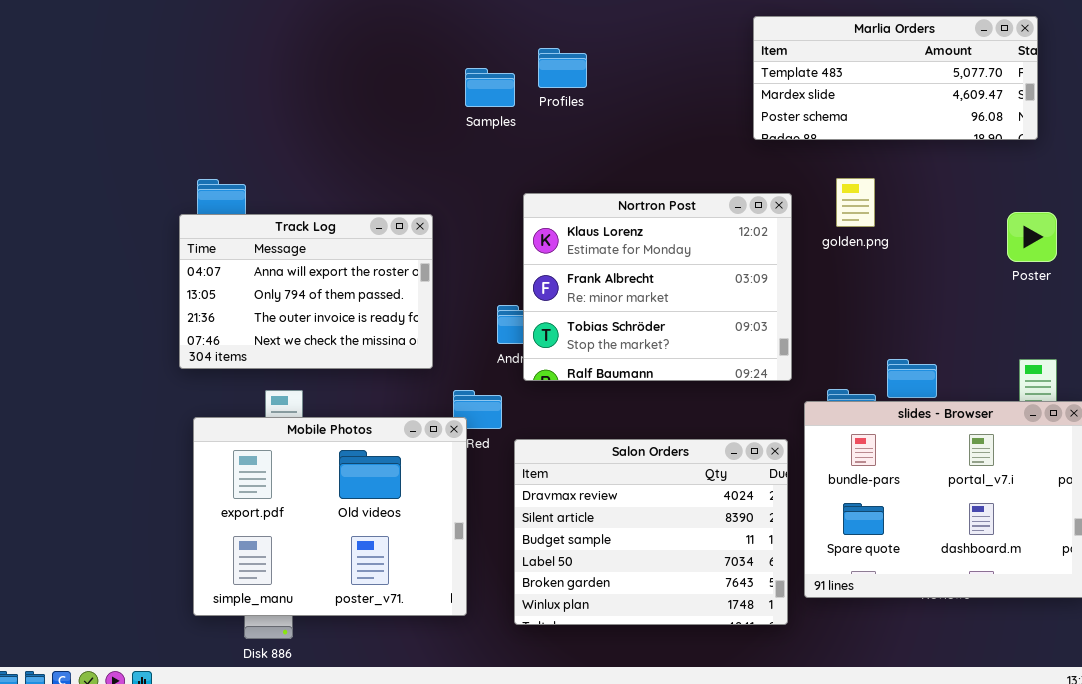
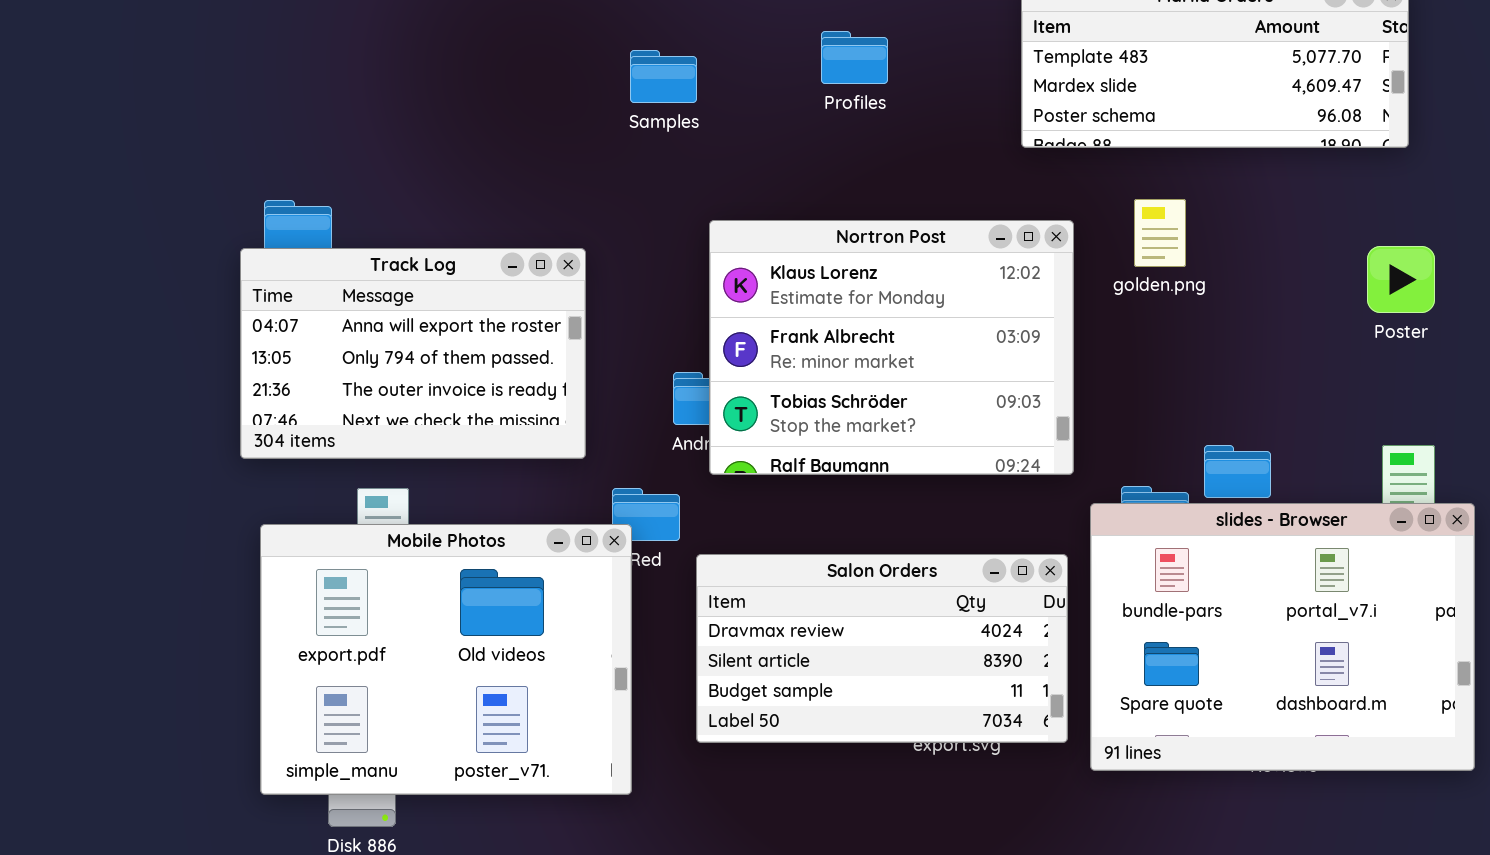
Profiles: [538,48,587,88] -> [821,31,888,84], moved
Salon Orders: [514,439,788,625] -> [696,554,1068,743], resized

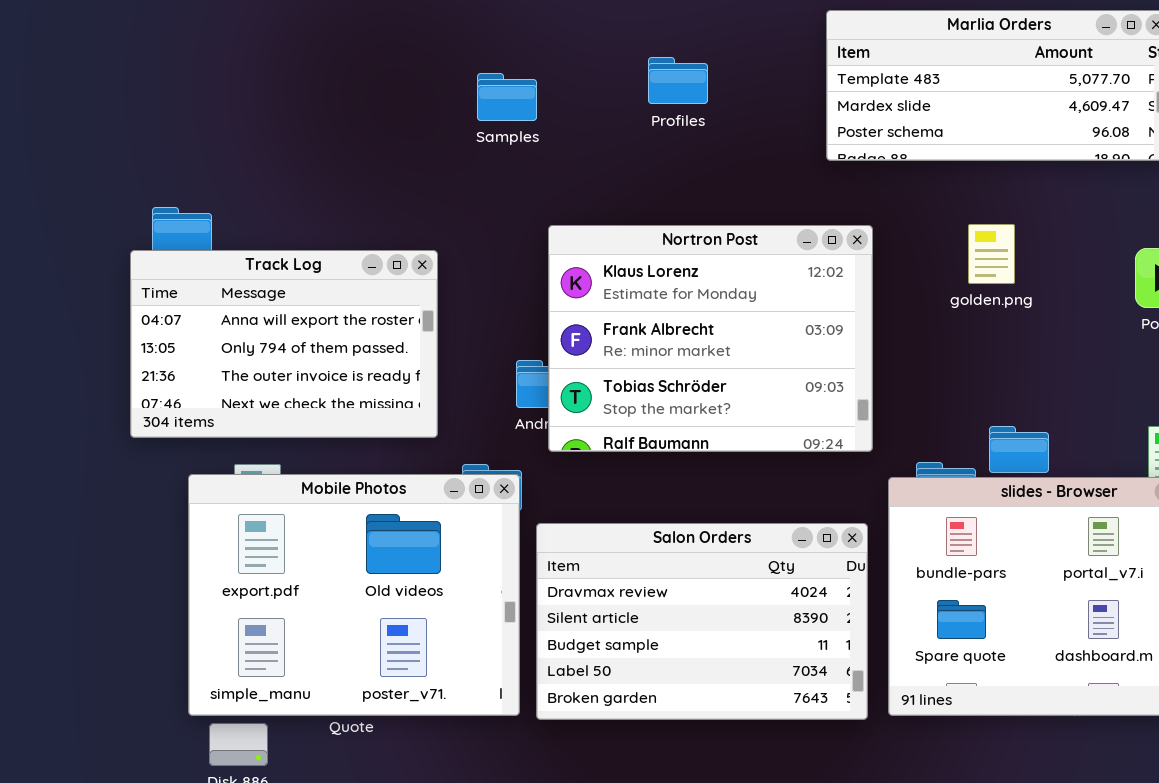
golden.png: [1134,199,1186,267] -> [968,224,1015,284], moved
Mobile Photos: [260,524,632,795] -> [188,474,520,716], moved
Salon Orders: [696,554,1068,743] -> [536,523,868,720], resized

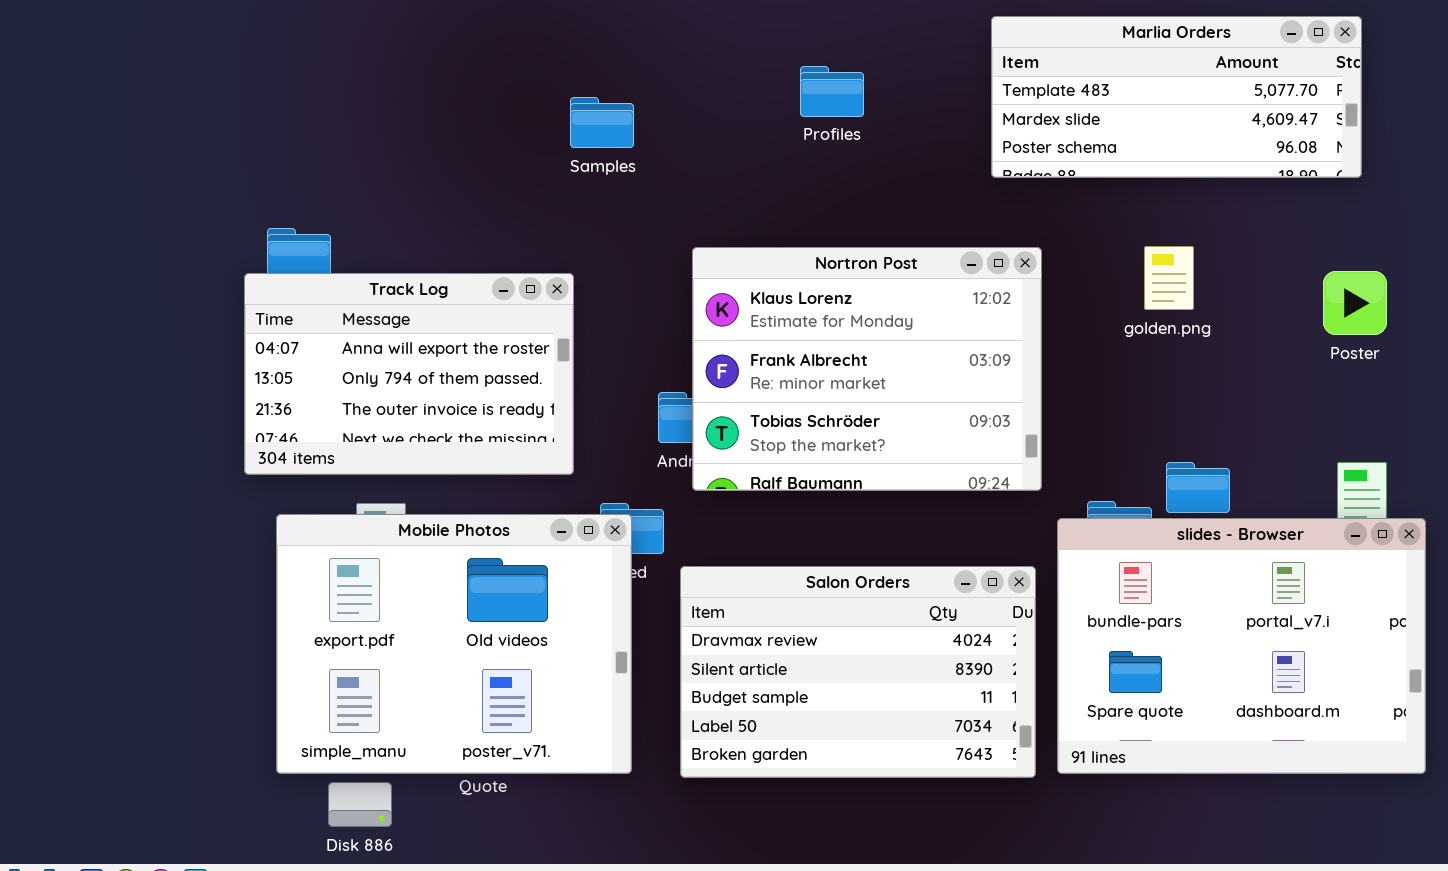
Samples: [477,73,537,121] -> [570,97,634,148], moved
Mobile Photos: [188,474,520,716] -> [276,514,632,774], moved

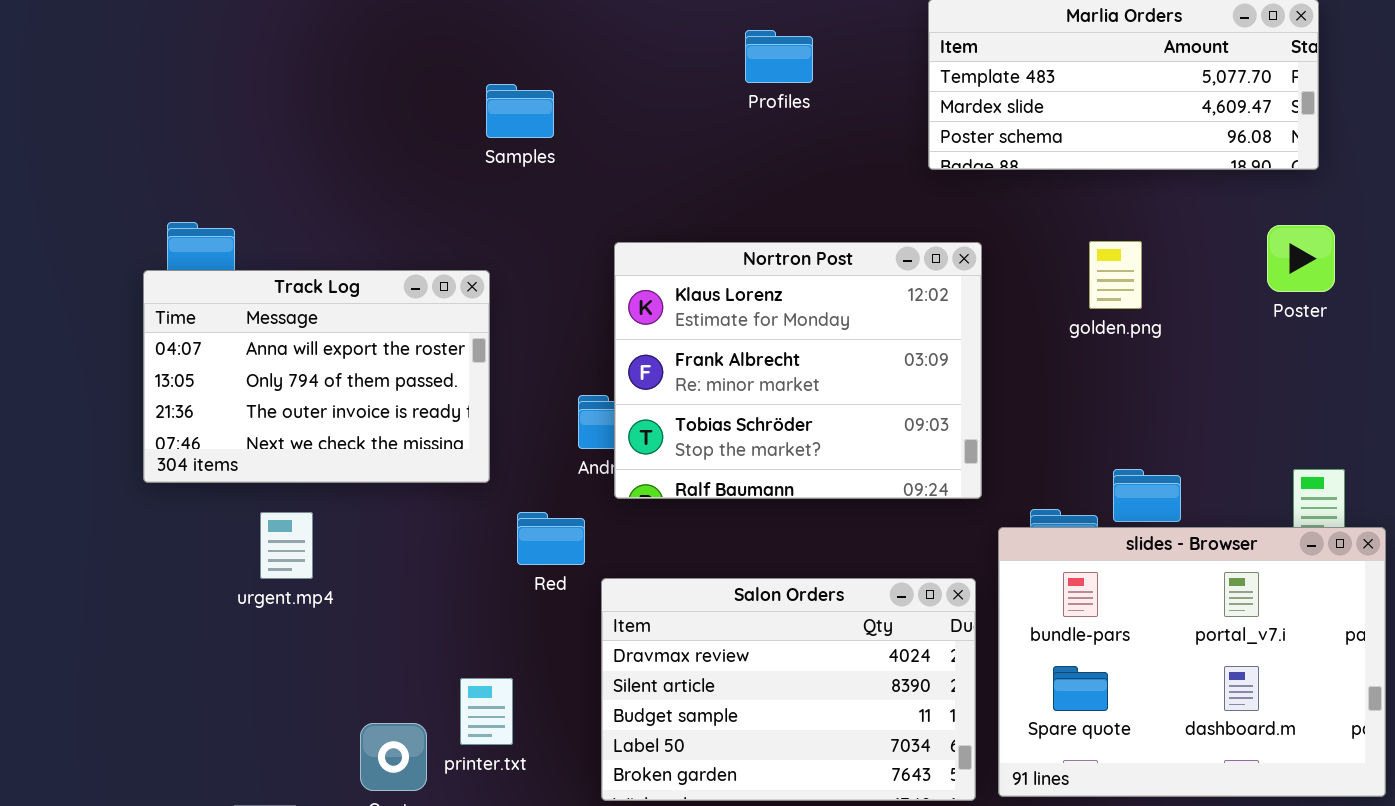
Profiles: [800,66,864,117] -> [745,30,813,83], moved
Poster: [1323,271,1387,335] -> [1267,225,1335,292], moved
Mobile Photos: [276,514,632,774] -> none, closed

